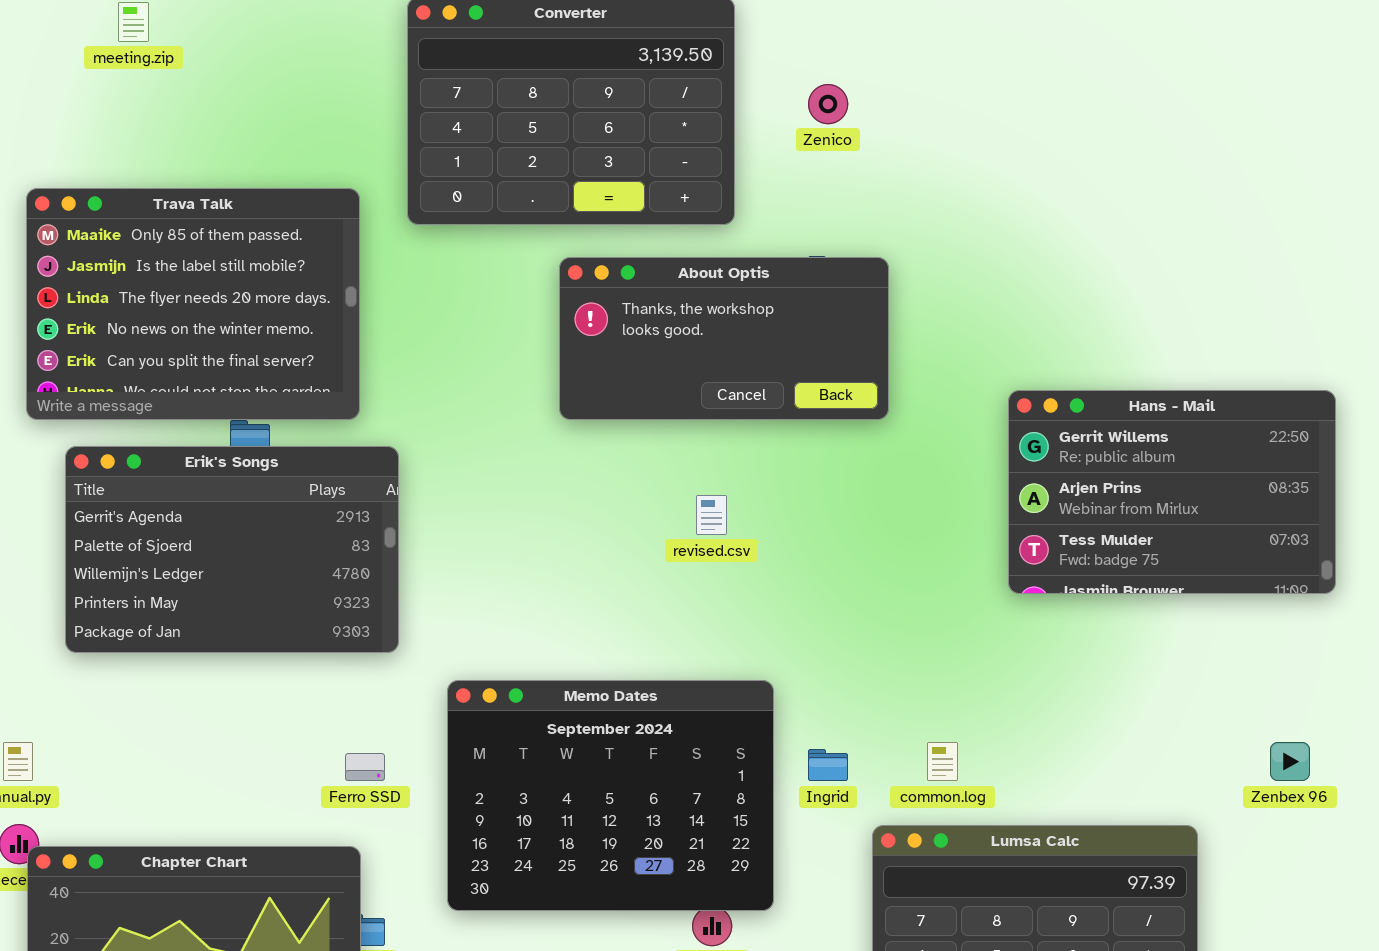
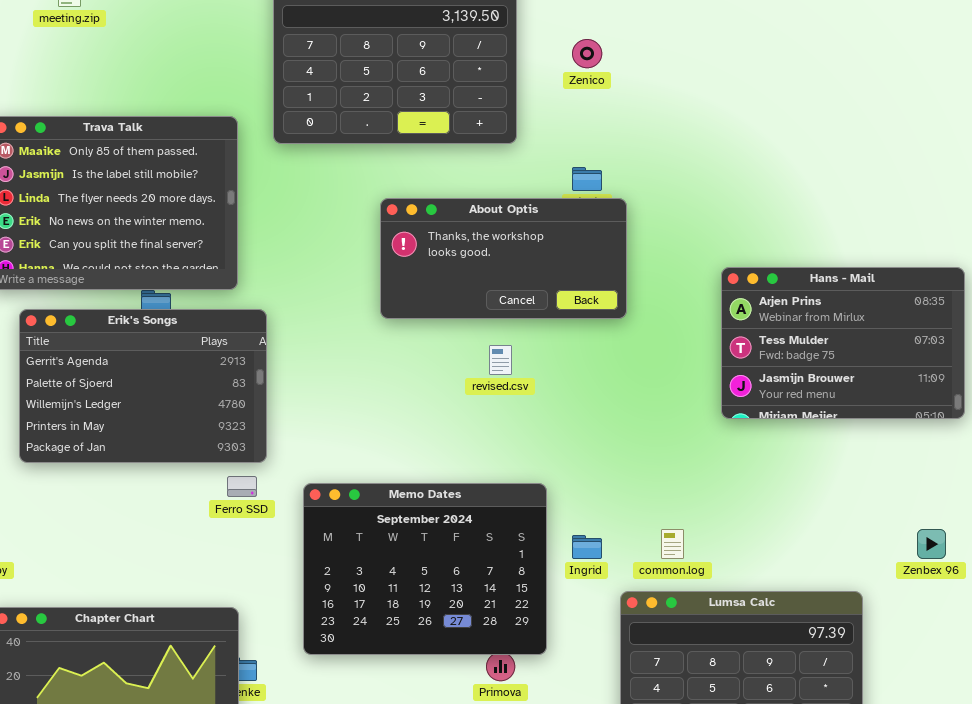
About Optis: [559,257,889,420] -> [380,198,627,319], moved
Hans - Mail: [1008,390,1336,594] -> [721,267,965,419], scrolled down 1 row
Ferro SSD: [345,753,385,781] -> [227,476,257,497], moved

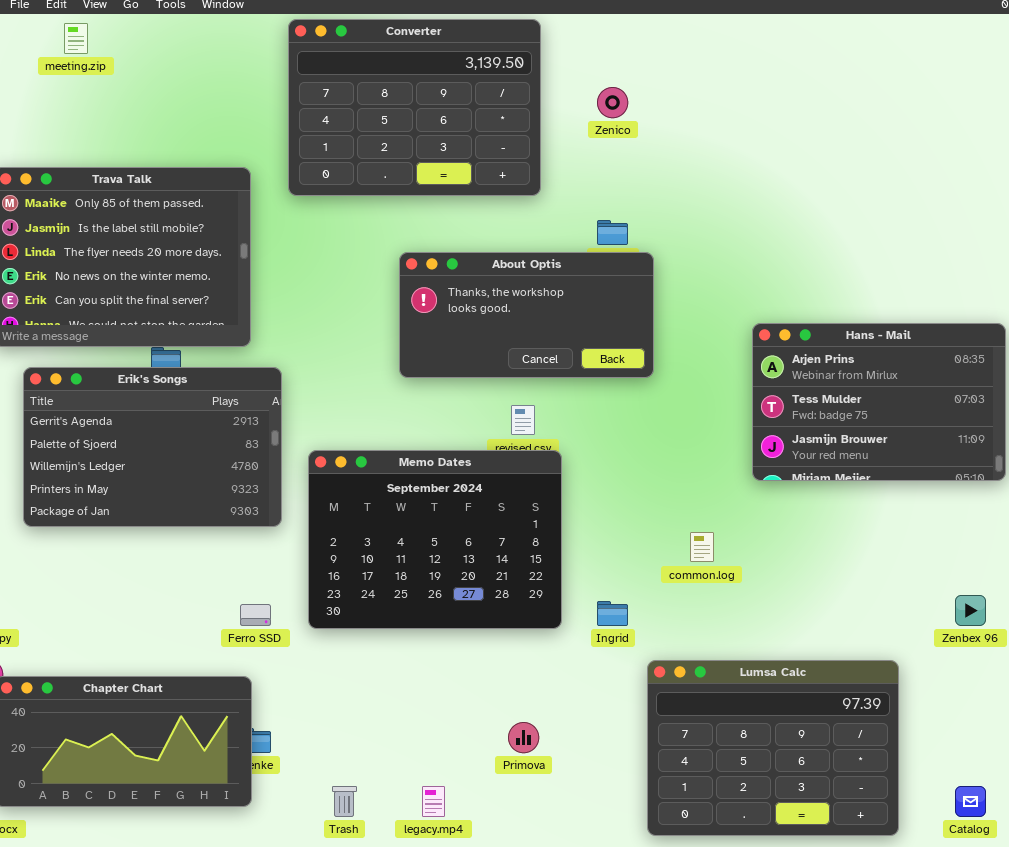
Ferro SSD: [227,476,257,497] -> [240,604,271,626], moved
Memo Dates: [303,483,547,655] -> [308,450,562,629], moved
common.log: [661,529,684,559] -> [690,532,714,562], moved

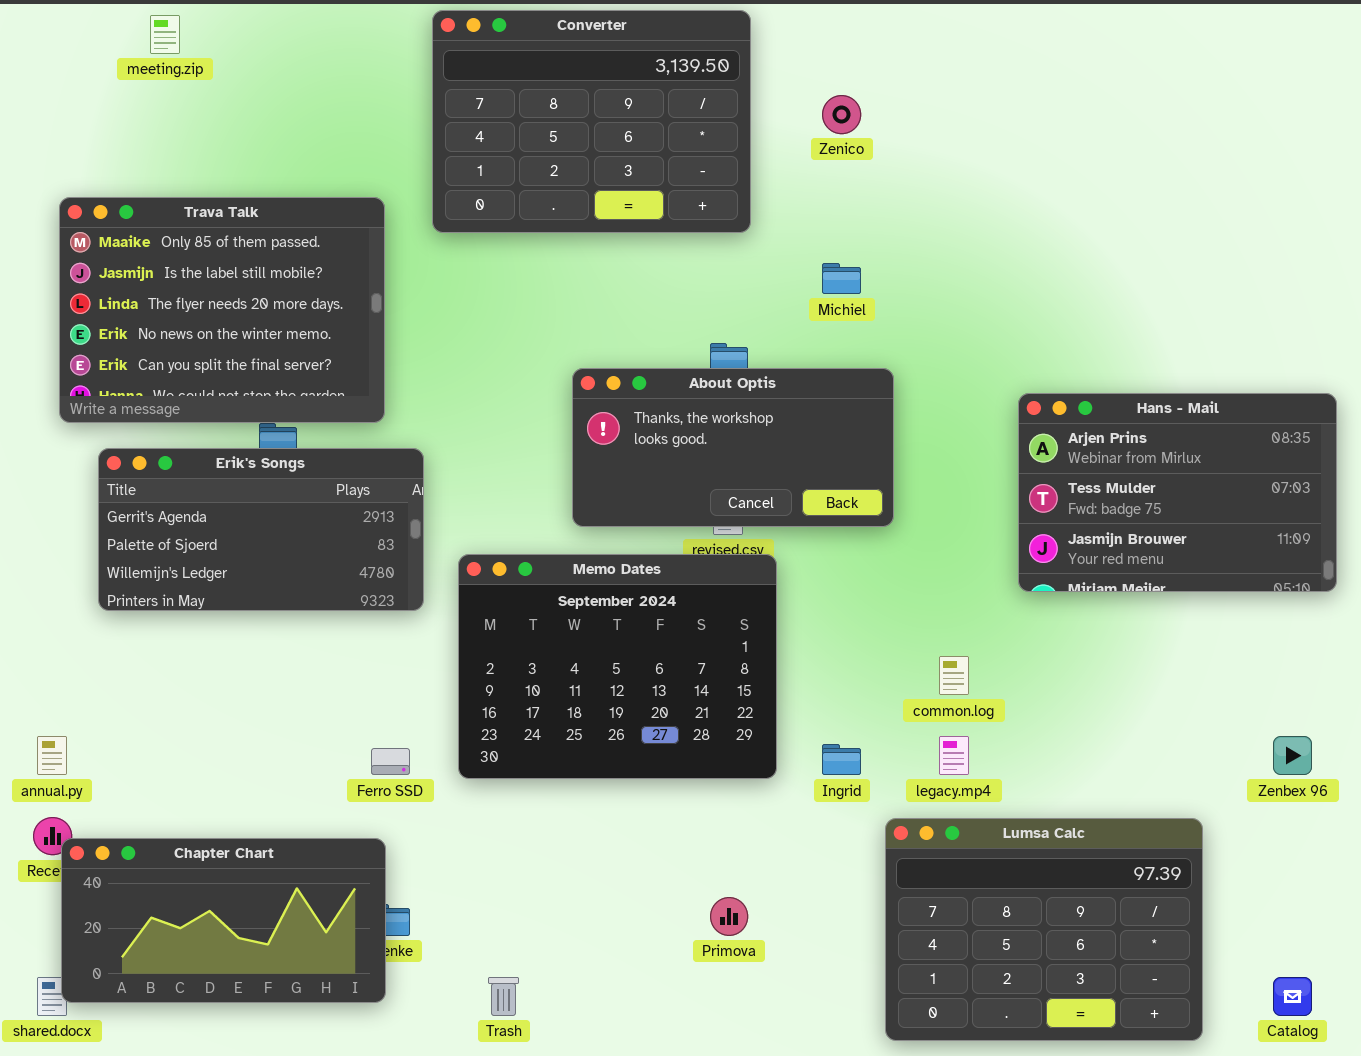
About Optis: [399,252,654,378] -> [572,368,894,527], moved
Erik's Songs: [23,367,282,527] -> [98,448,424,611], resized
legacy.mp4: [422,786,445,817] -> [939,736,969,775], moved

